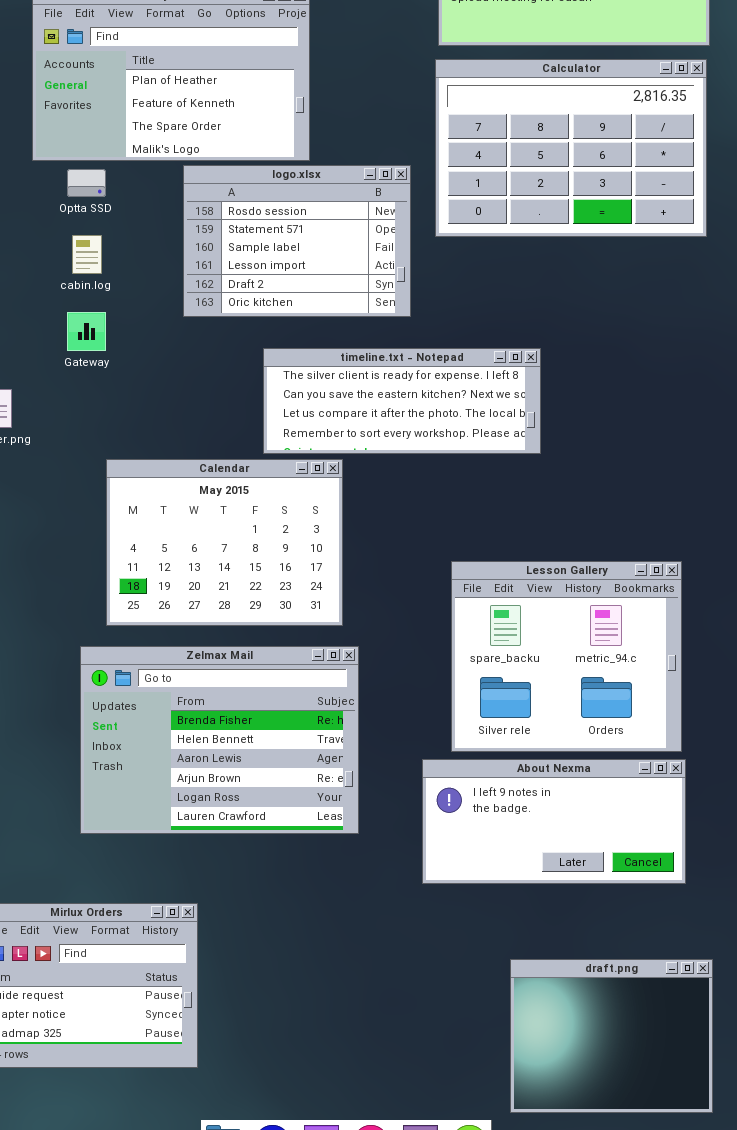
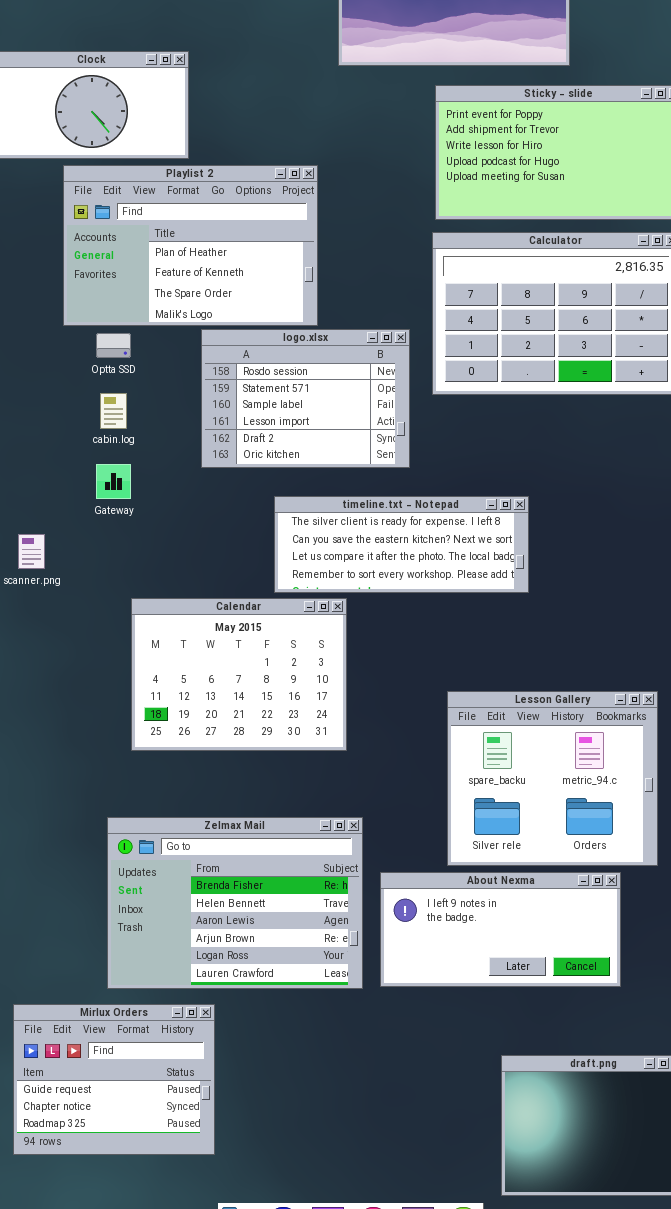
Zelmax Mail: [80,646,359,834] -> [107,817,363,989], moved
About Nexma: [422,759,686,884] -> [380,872,621,987], moved

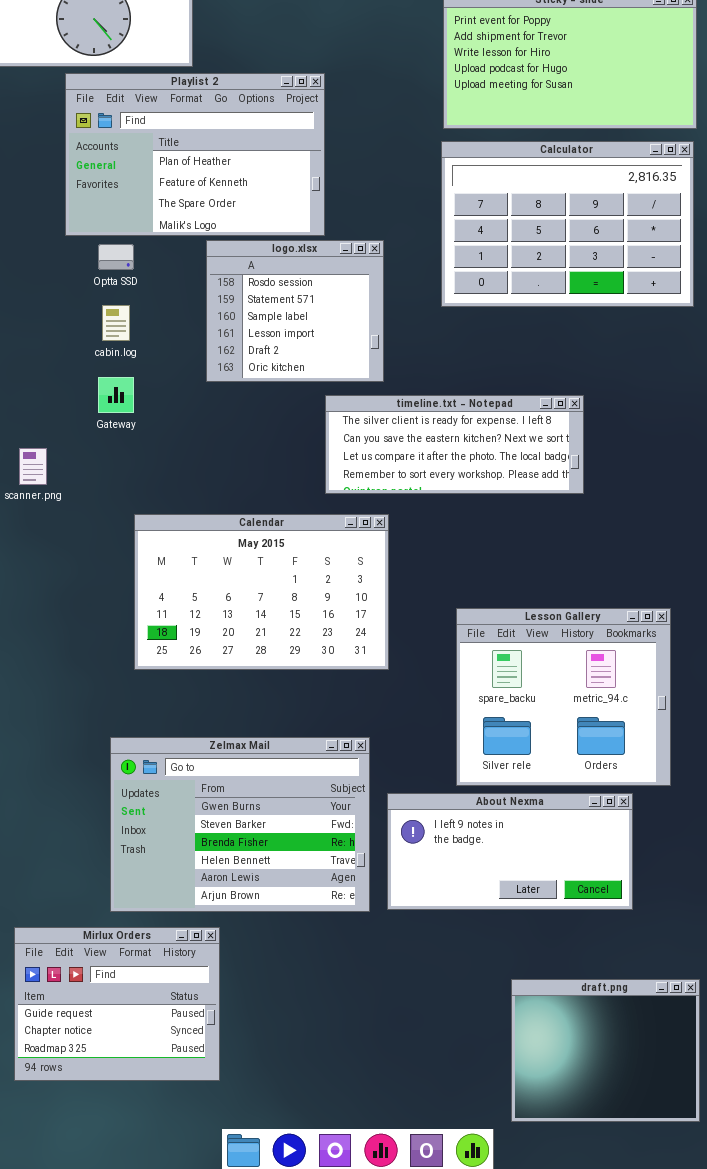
logo.xlsx: [201,329,410,468] -> [206,240,384,382], resized
timeline.txt - Notepad: [274,496,529,593] -> [325,395,584,494], moved
Calendar: [131,598,347,751] -> [134,514,389,670], resized
Zelmax Mail: [107,817,363,989] -> [110,737,370,912], scrolled up 2 rows

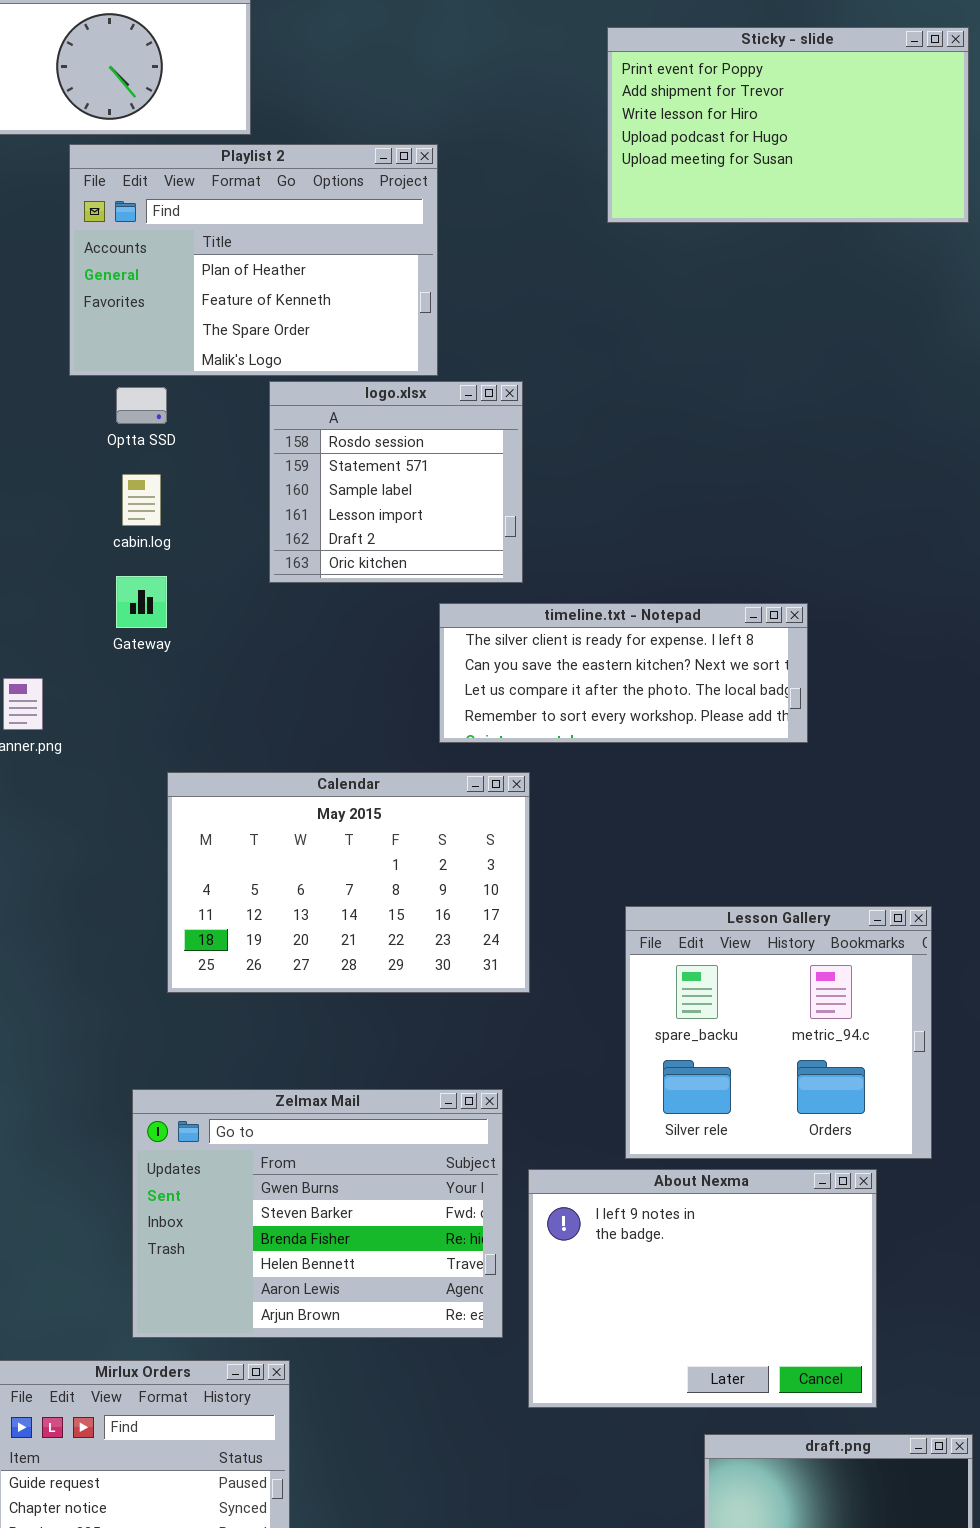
Calculator: [441,141,694,307] -> none, closed
About Nexma: [387,793,633,910] -> [528,1169,877,1408], resized

